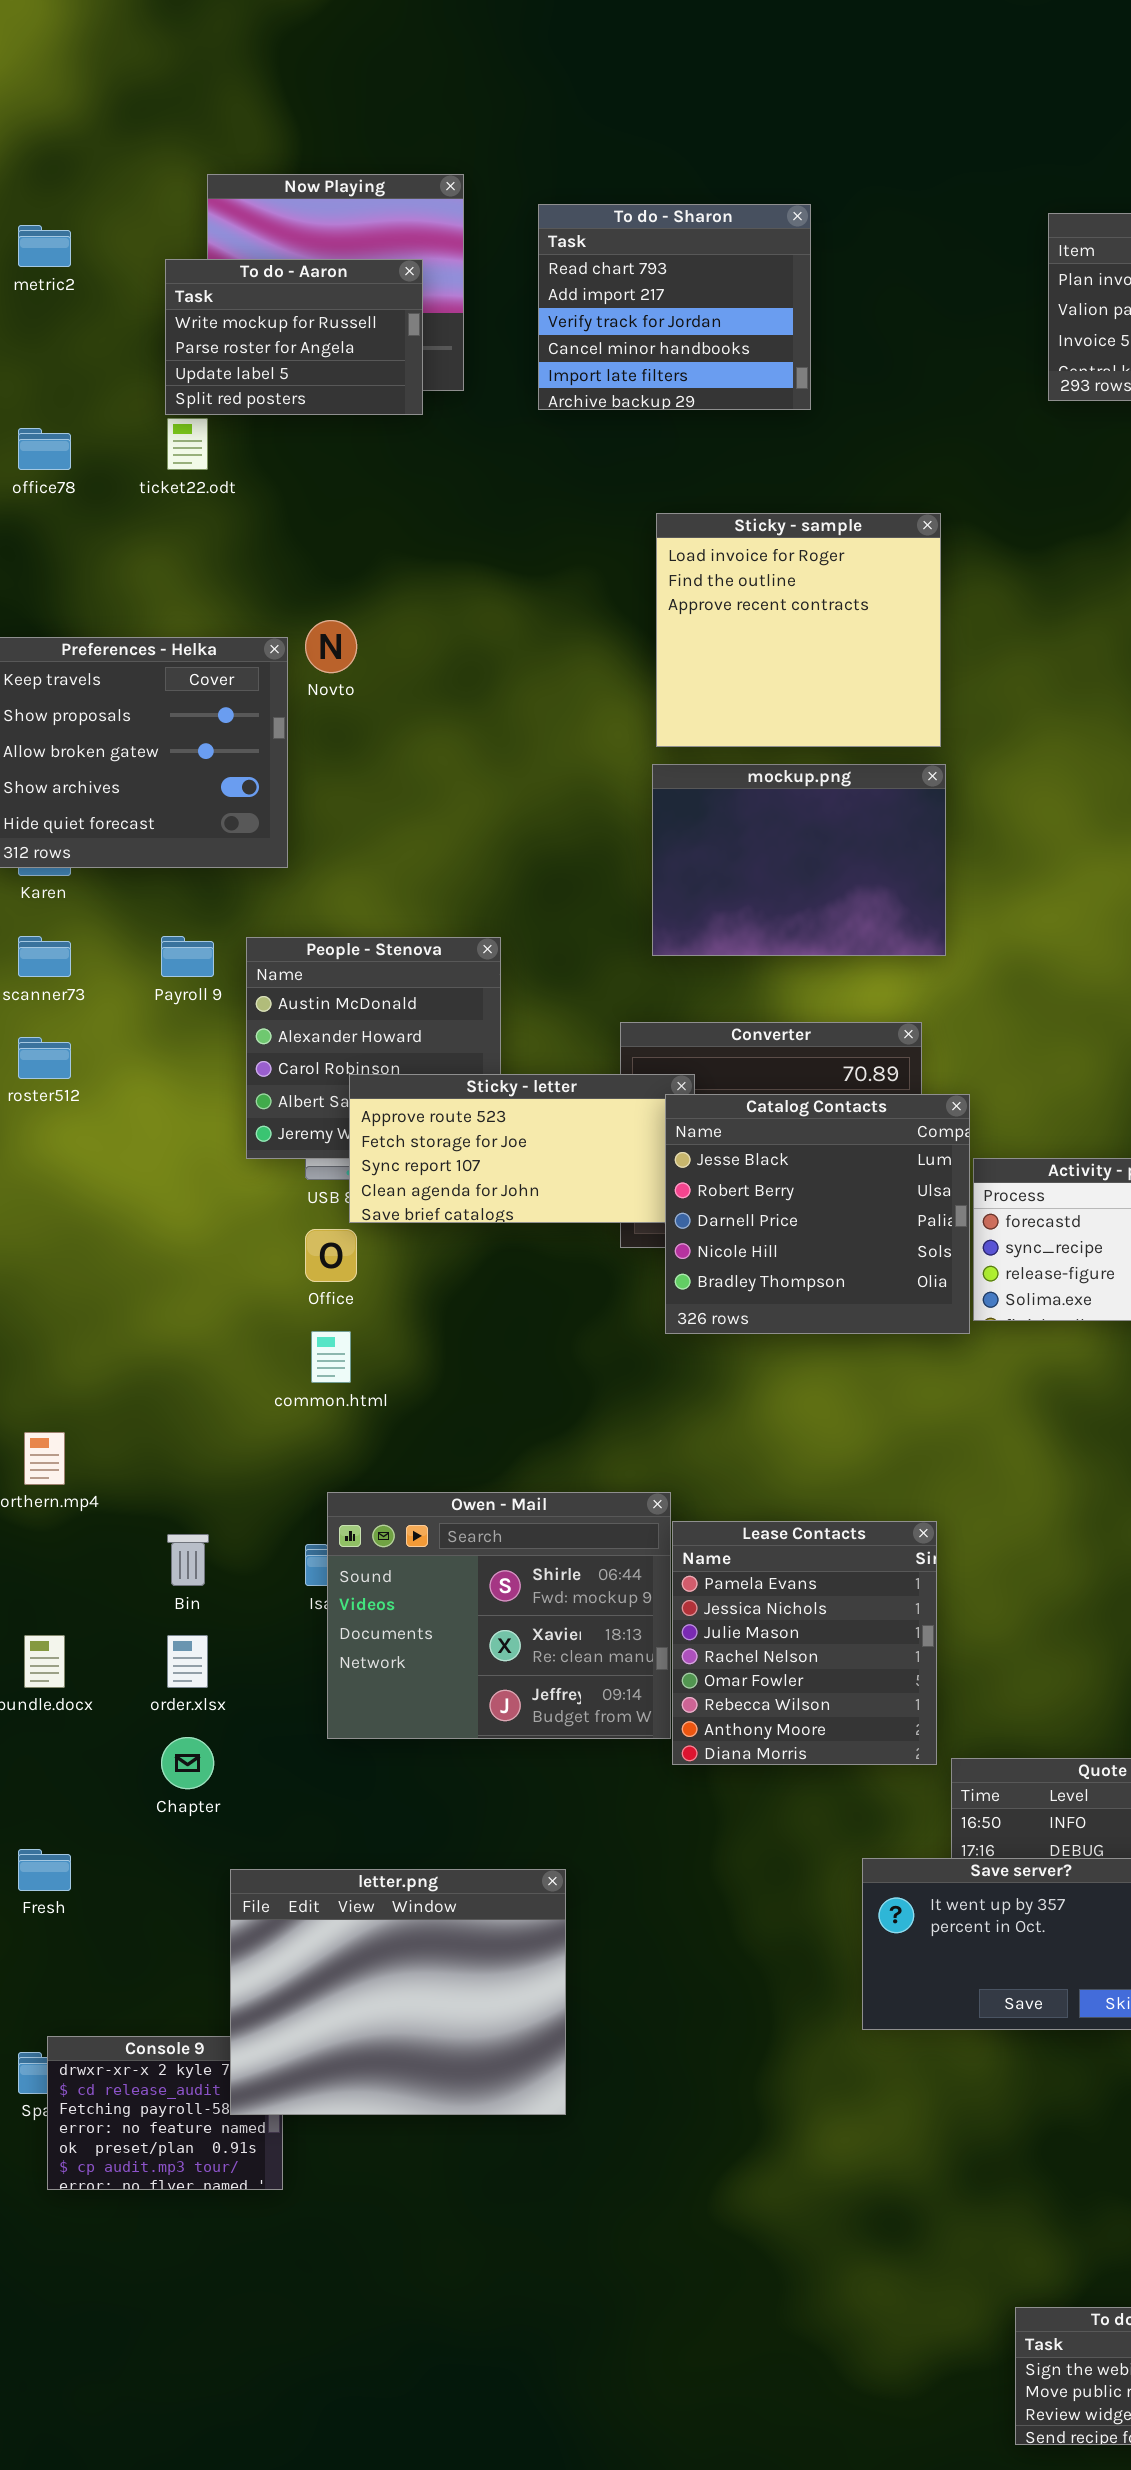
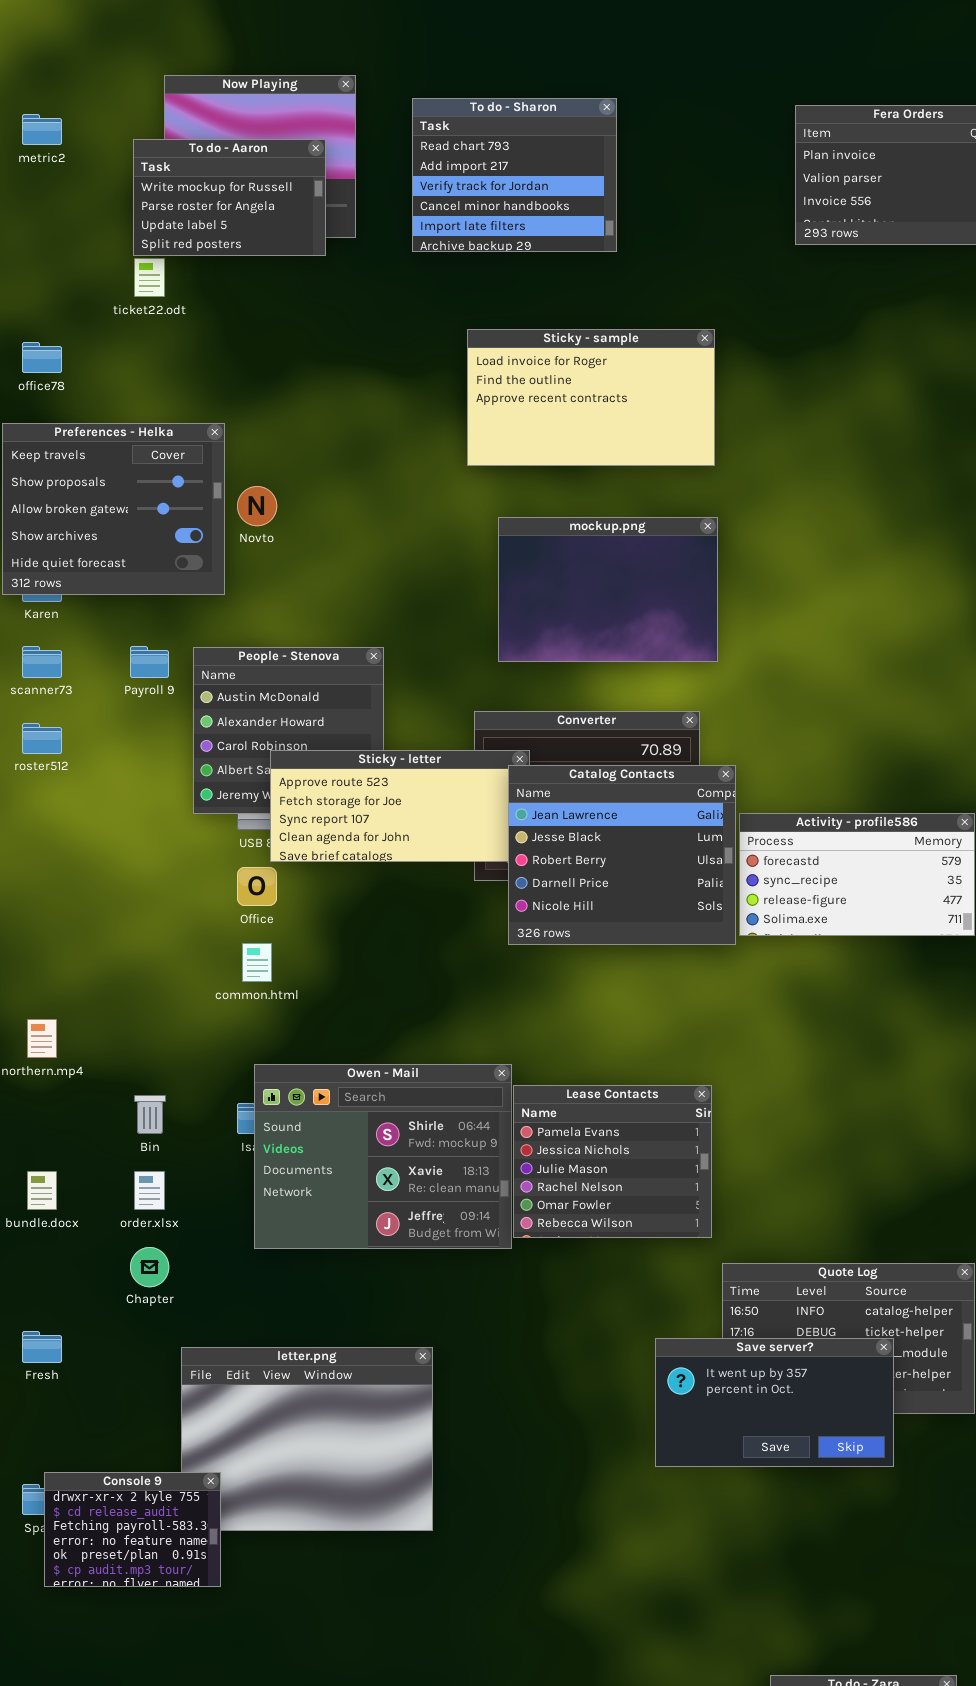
office78: [18,428,71,470] -> [22,342,62,373], moved
Sticky - sample: [656,513,941,747] -> [467,329,715,466], resized
Novto: [305,620,357,673] -> [237,486,277,526], moved
Catalog Contacts: [665,1094,970,1334] -> [508,765,736,945], scrolled up 1 row
Lease Contacts: [672,1521,937,1765] -> [513,1085,712,1238], resized
Console 9: [47,2036,283,2190] -> [44,1472,221,1587], raised

